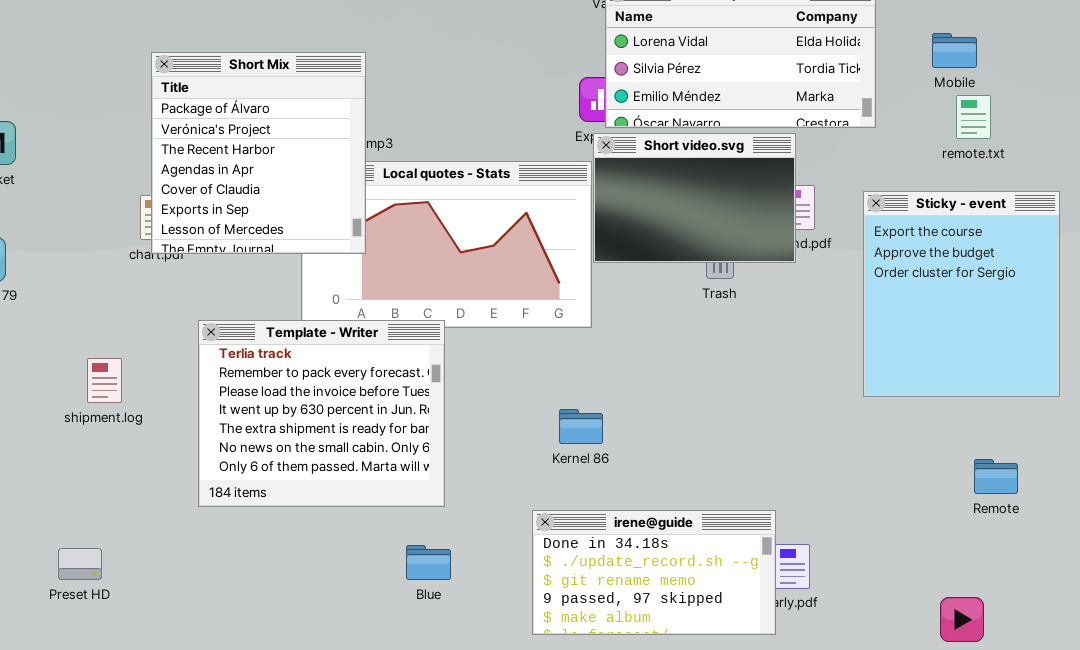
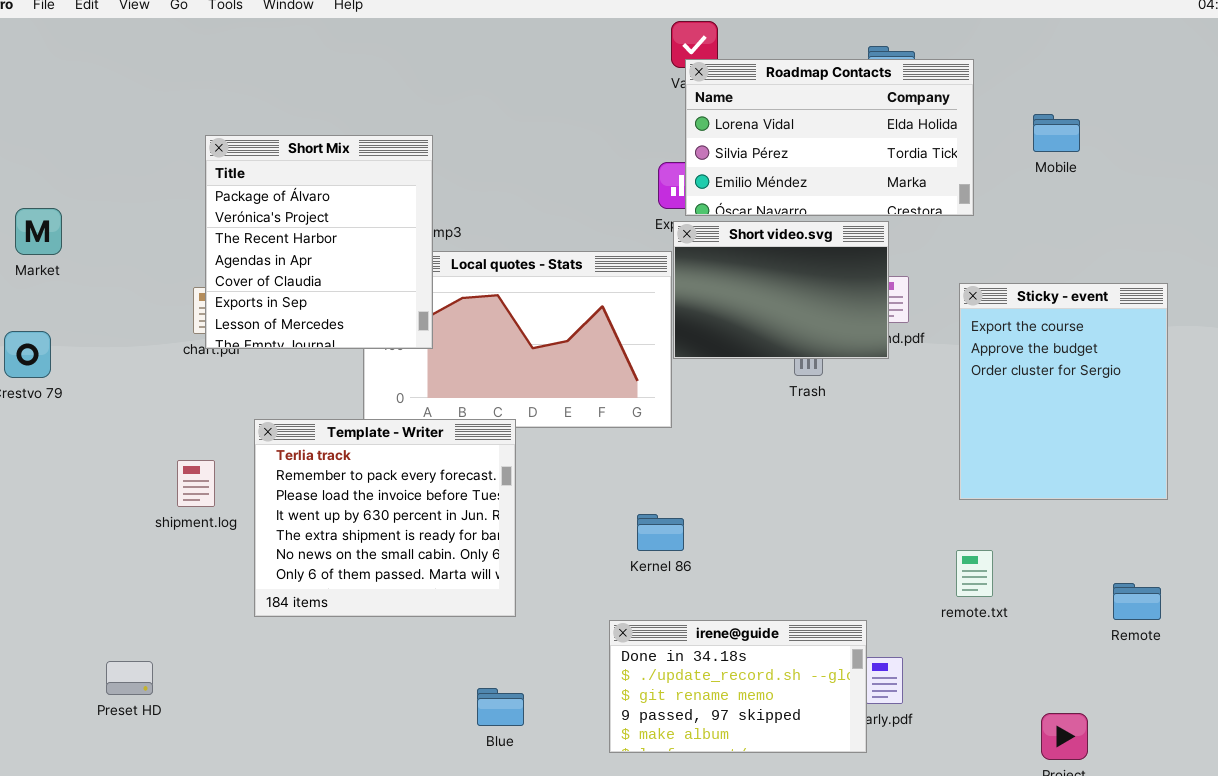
remote.txt: [956,95,991,139] -> [956,550,993,597], moved
shipment.log: [87,358,122,403] -> [177,460,215,507], moved
Remote: [974,459,1018,494] -> [1113,583,1161,620], moved
Blue: [406,545,451,580] -> [477,688,524,726], moved

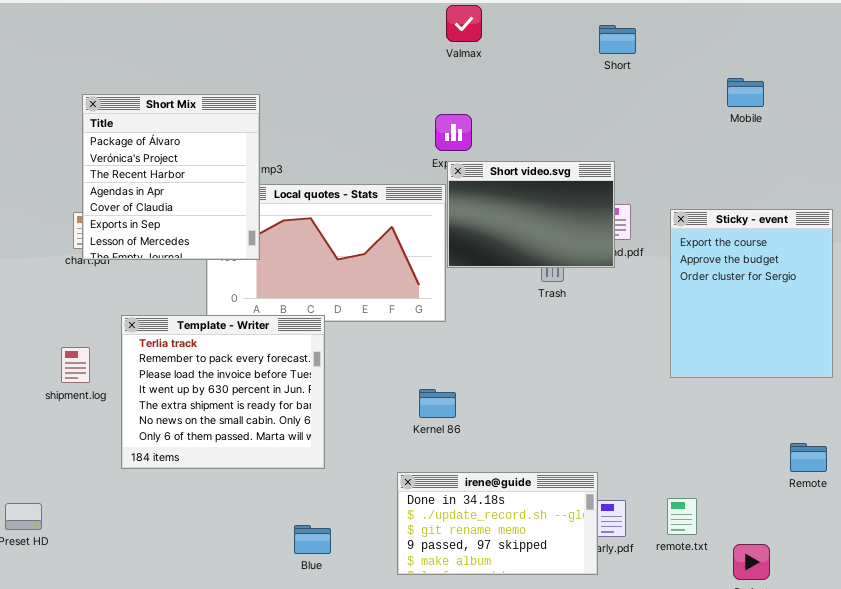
Roadmap Contacts: [685,59,974,216] -> none, closed
remote.txt: [956,550,993,597] -> [667,498,697,535], moved

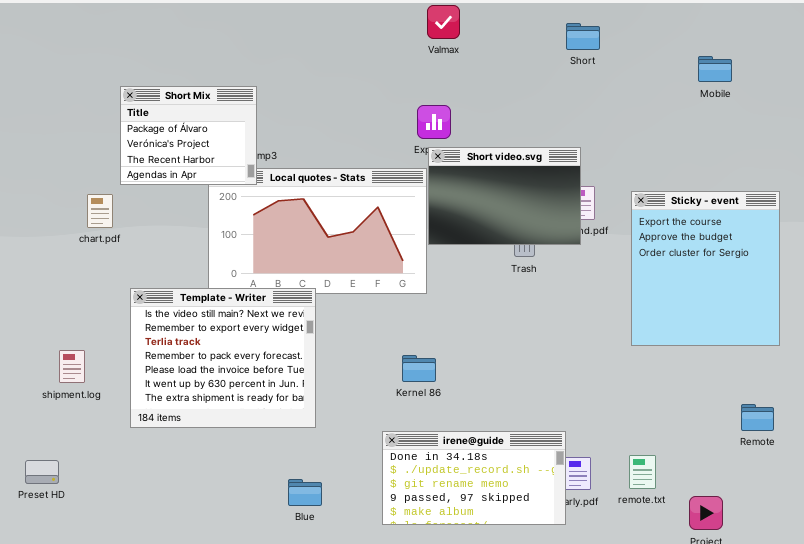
Mobile: [727,78,764,107] -> [698,56,732,82], moved
Short Mix: [82,94,260,260] -> [120,86,257,185], resized
Template - Writer: [121,315,325,469] -> [130,288,316,428], scrolled up 2 rows
shipment.log: [61,347,90,383] -> [59,350,85,383], moved

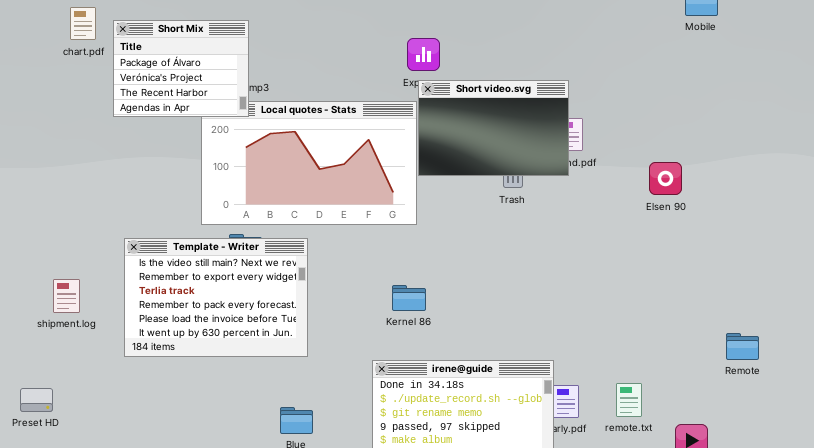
Sticky - event: [631,191,780,346] -> none, closed
chart.pdf: [87,194,113,228] -> [70,7,96,40], moved
Template - Writer: [130,288,316,428] -> [124,238,308,357], resized

